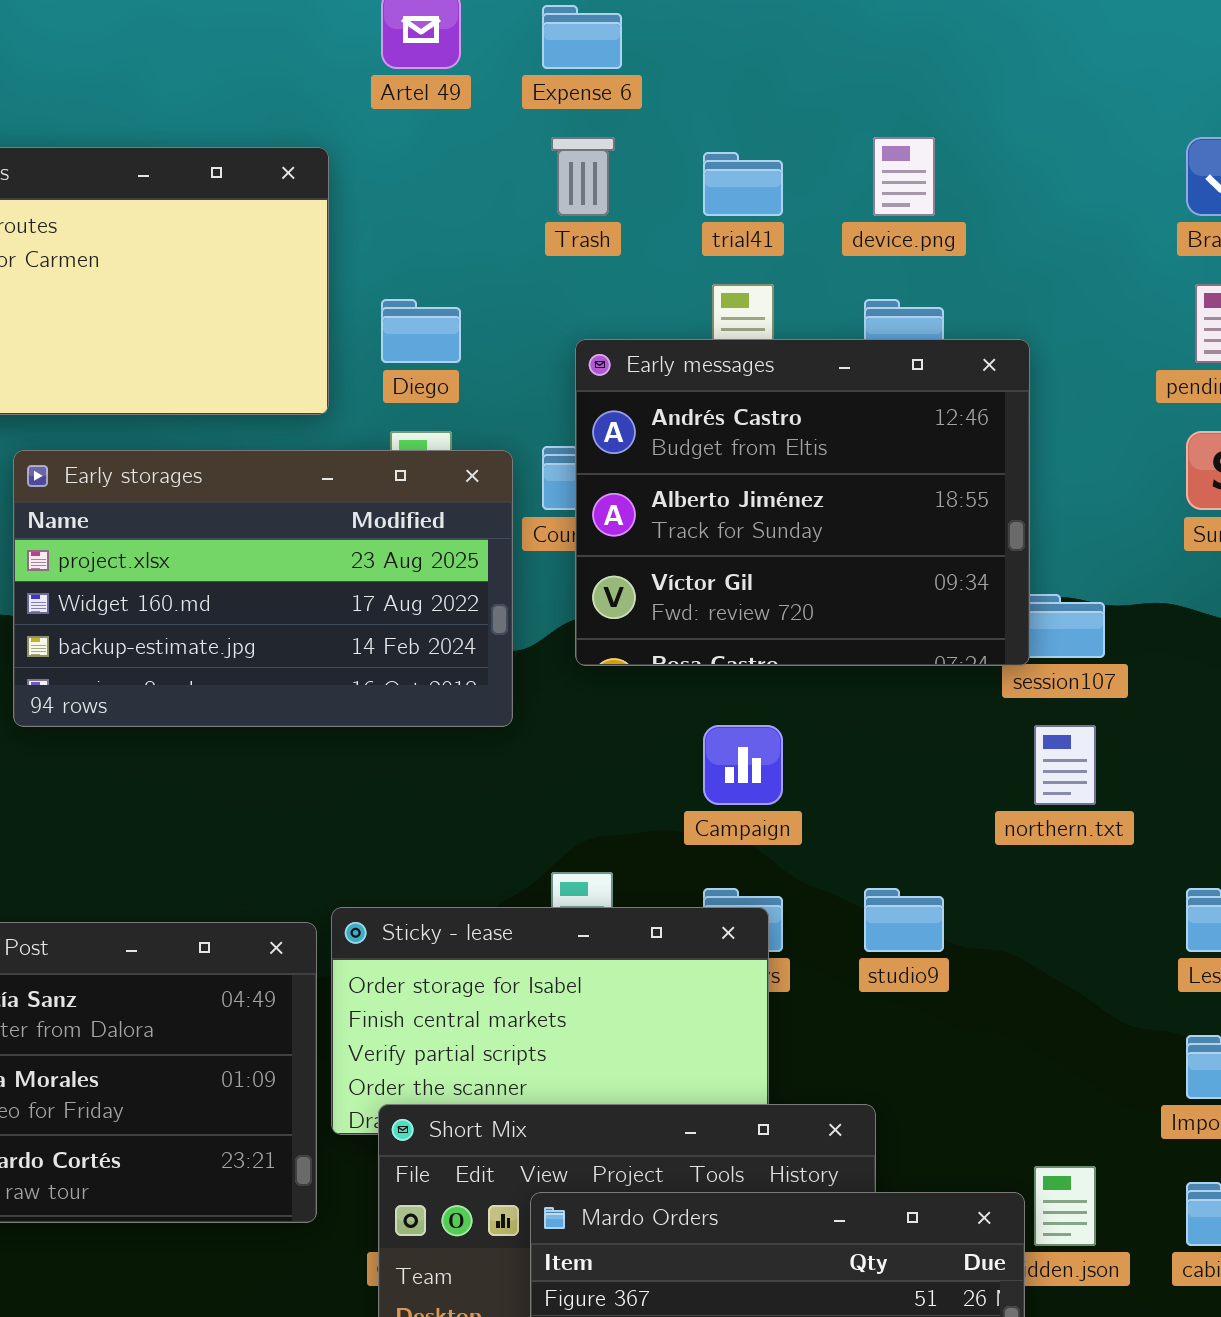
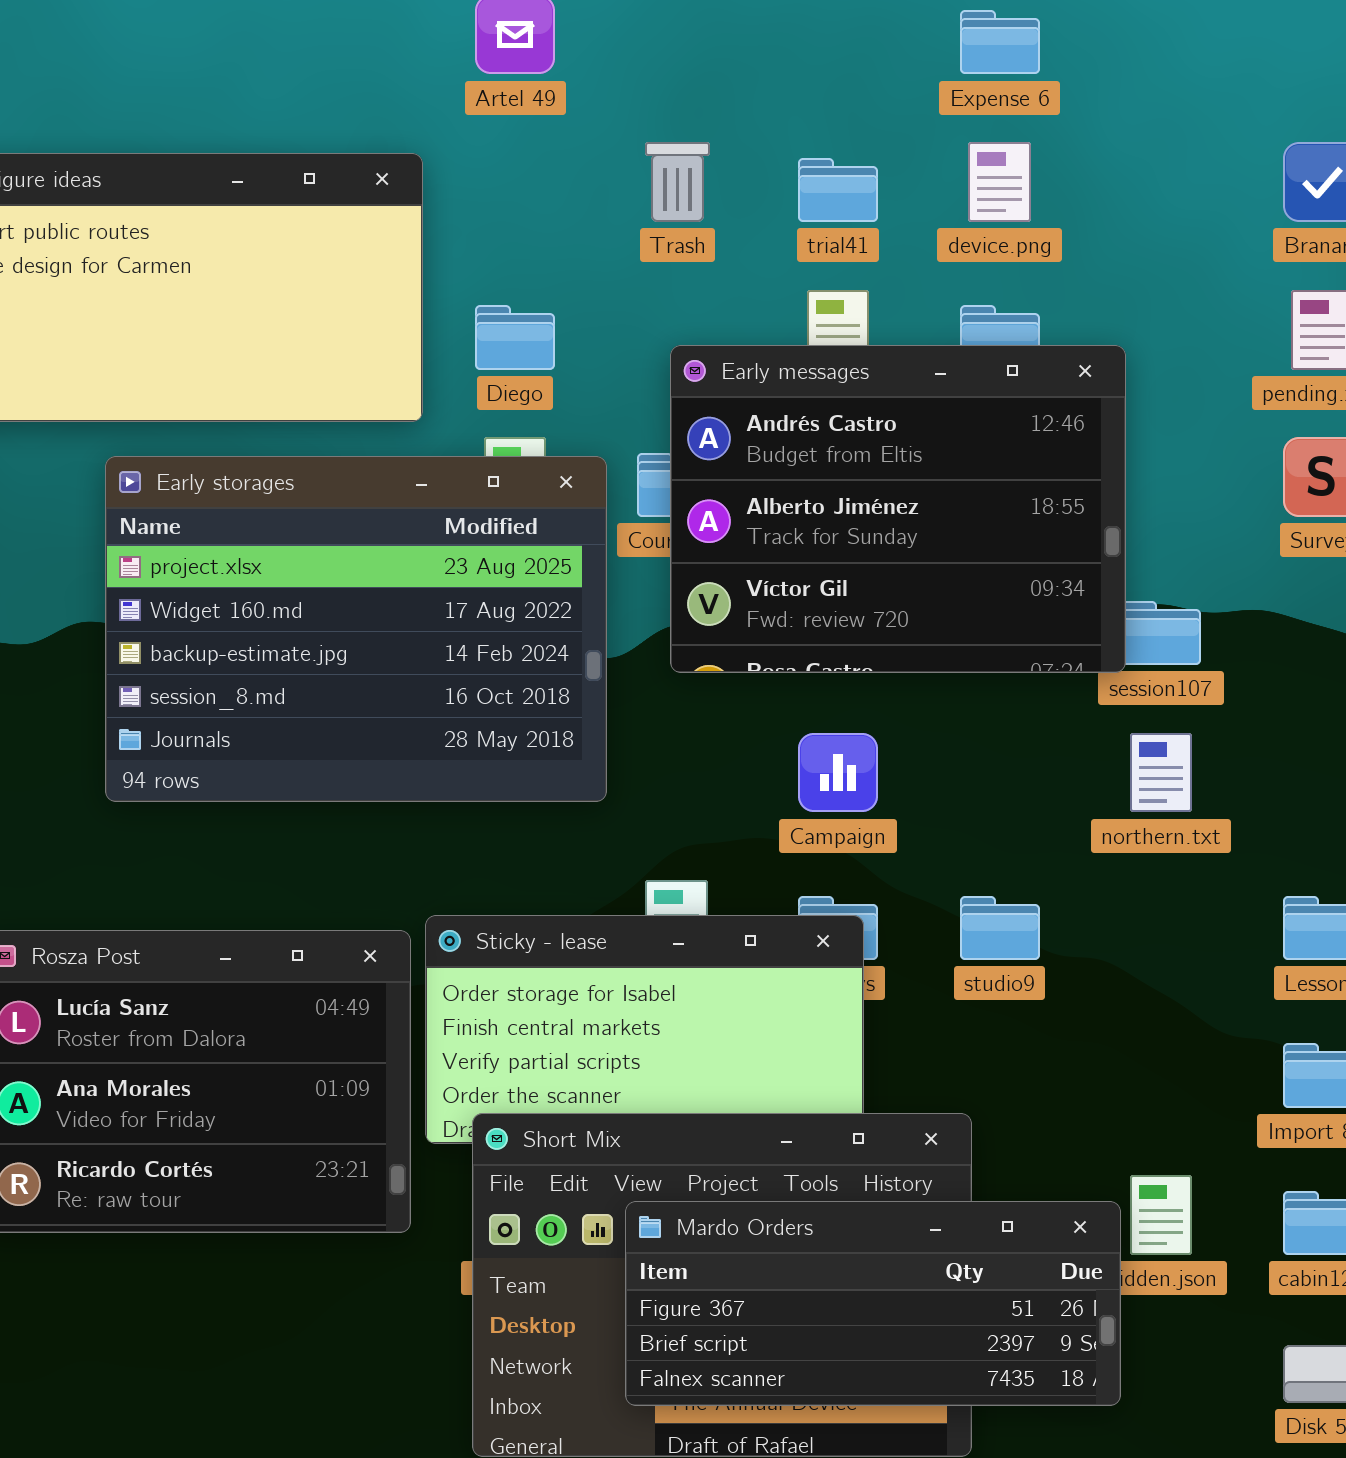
Expense 6: [542,5,622,69] -> [960,10,1040,74], moved
Early storages: [13,450,513,727] -> [105,456,607,802], resized

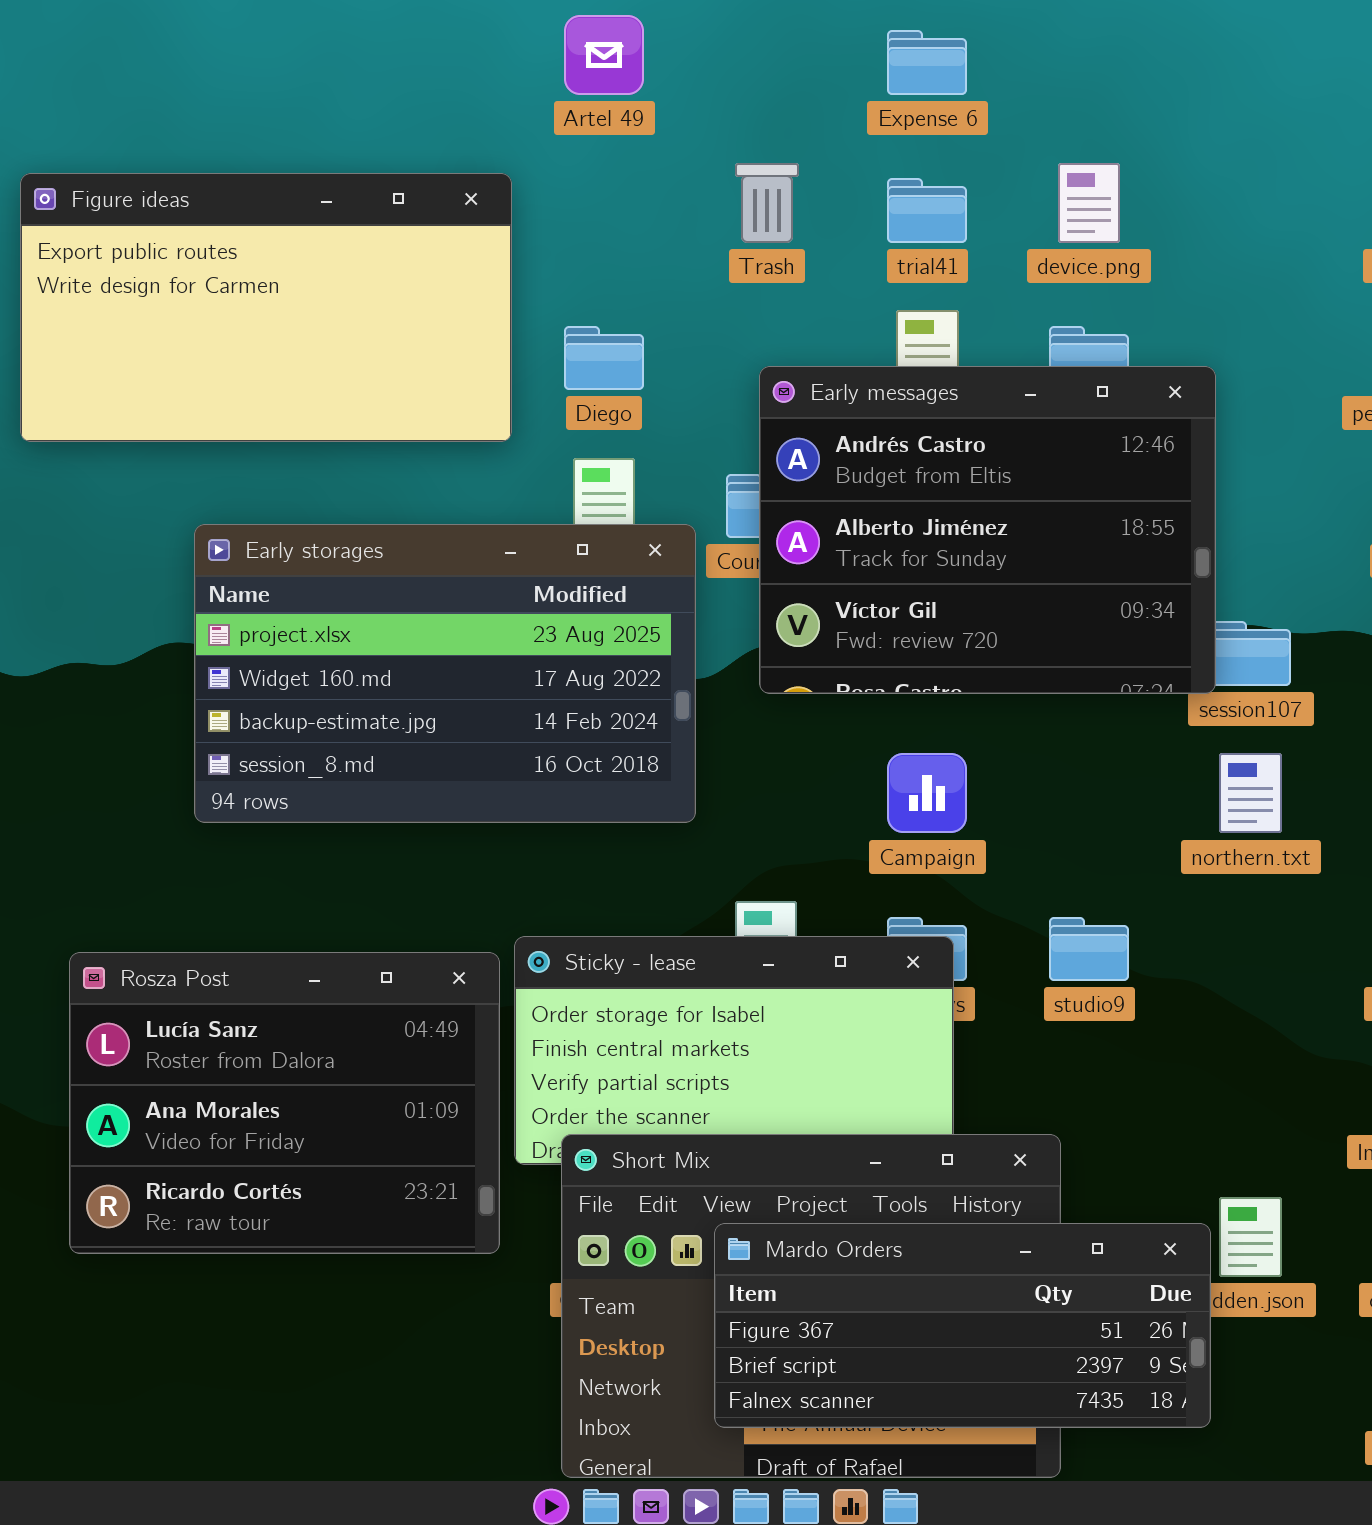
Expense 6: [960,10,1040,74] -> [887,30,967,95], moved
Early storages: [105,456,607,802] -> [194,524,696,823], resized

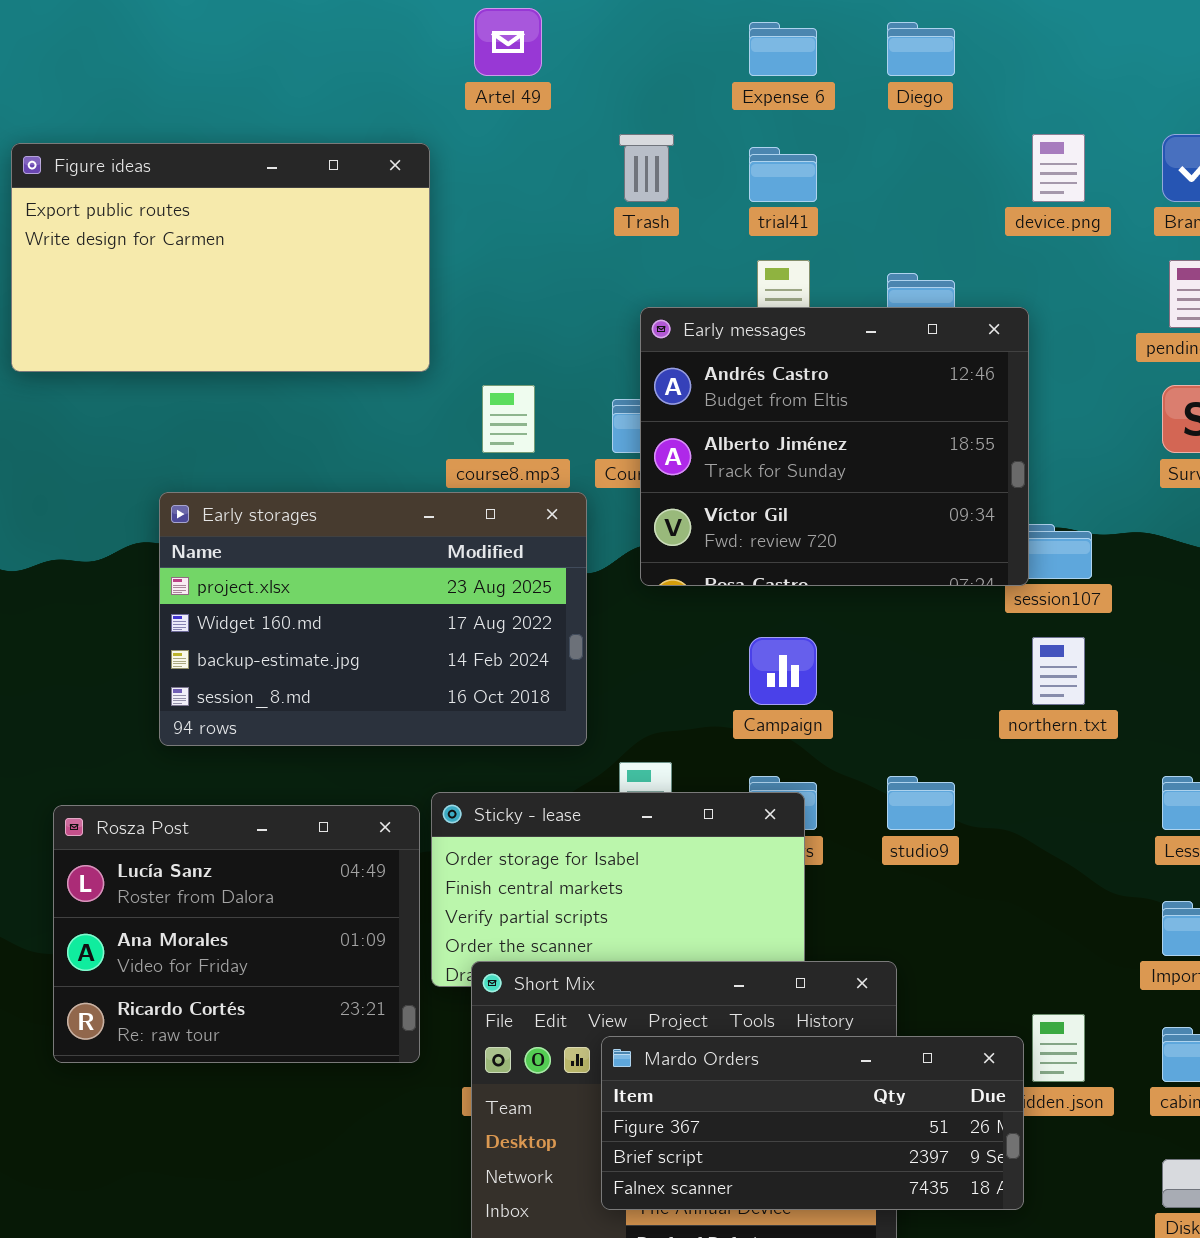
device.png: [1058,163,1120,243] -> [1032,134,1085,202], moved
Diego: [564,326,644,390] -> [887,22,955,76], moved
Early storages: [194,524,696,823] -> [159,492,587,746], moved

